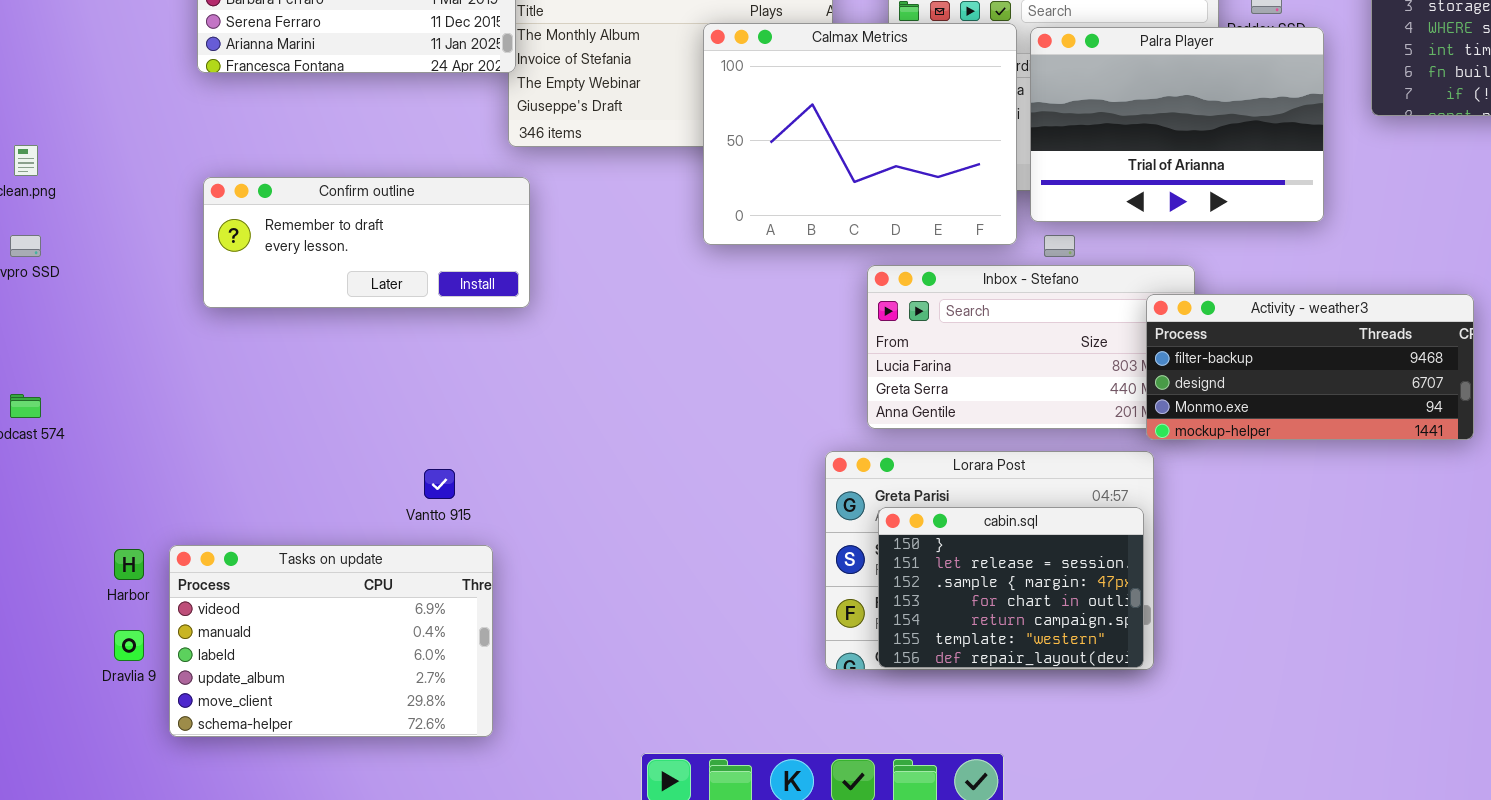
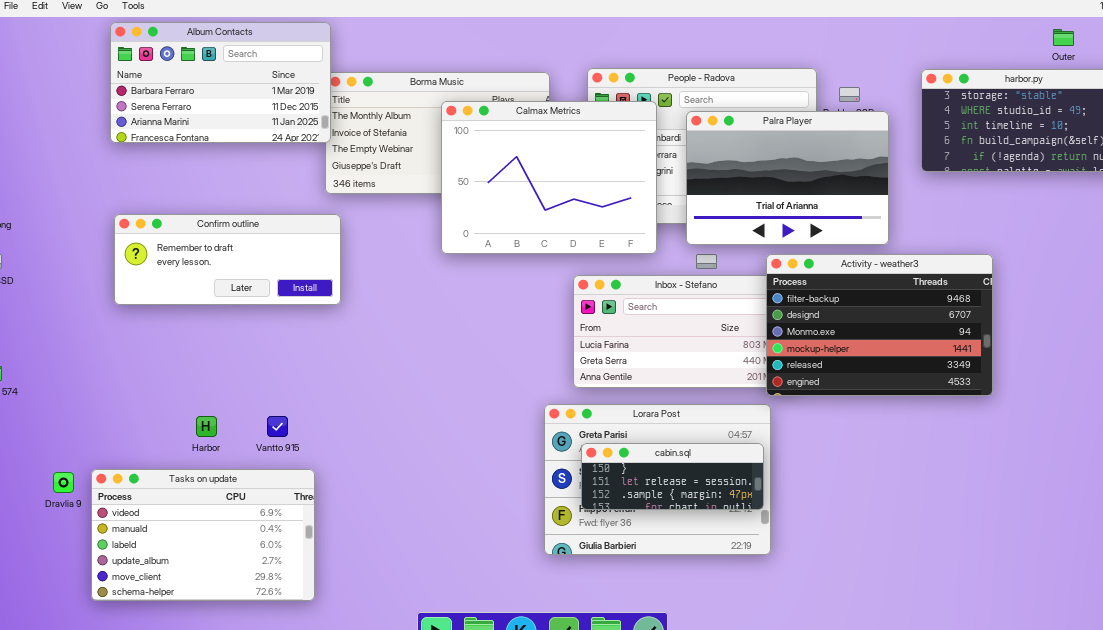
Calmax Metrics: [703,23,1017,245] -> [441,101,657,254], moved
Activity - weather3: [1146,294,1474,440] -> [766,254,993,396], resized
cabin.sql: [878,507,1144,668] -> [581,443,764,510], resized
Harbor: [114,549,144,580] -> [196,416,217,437], moved
Dravlia 9: [114,630,144,661] -> [53,472,74,493], moved

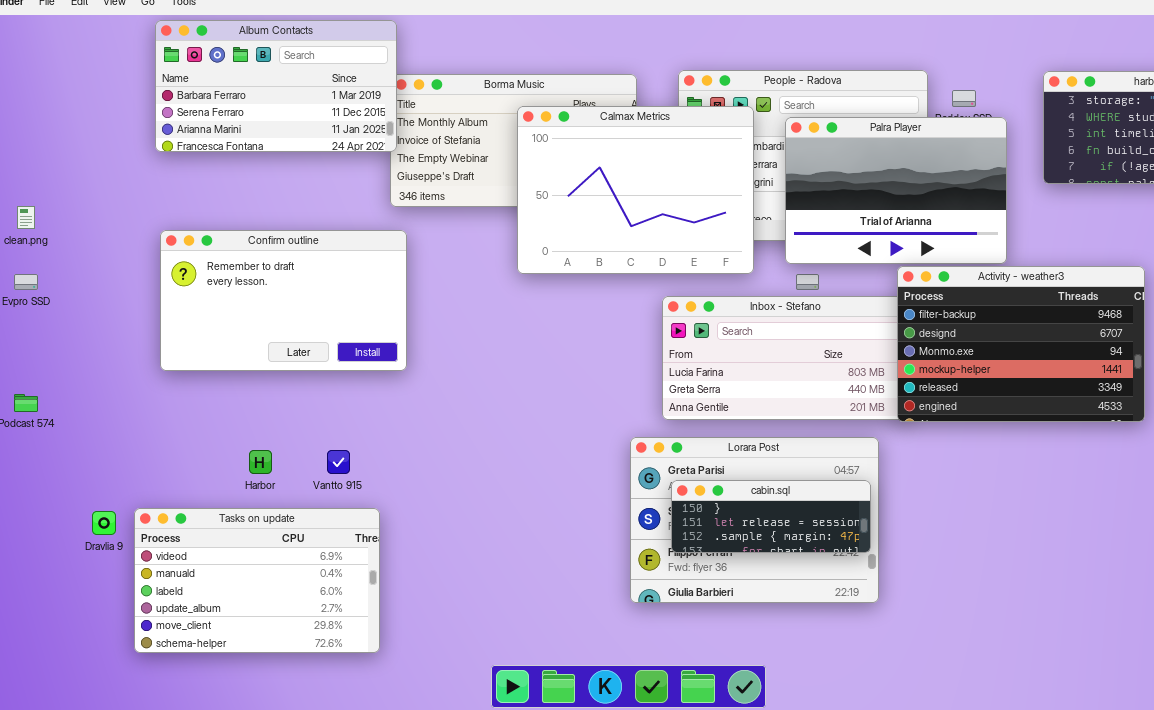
Confirm outline: [114,214,341,305] -> [160,230,407,371], resized
Activity - weather3: [766,254,993,396] -> [897,266,1145,422], moved

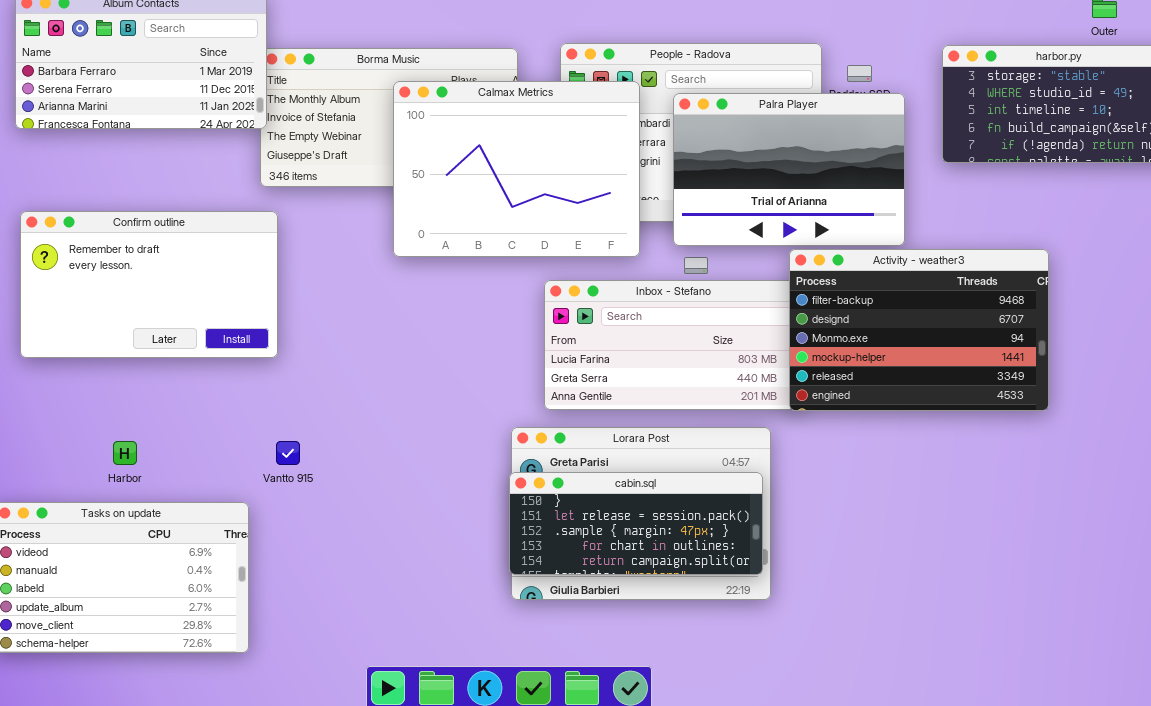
Vantto 915: [327,450,350,474] -> [276,441,300,465], moved
cabin.sql: [671,480,871,553] -> [509,472,763,575], resized

